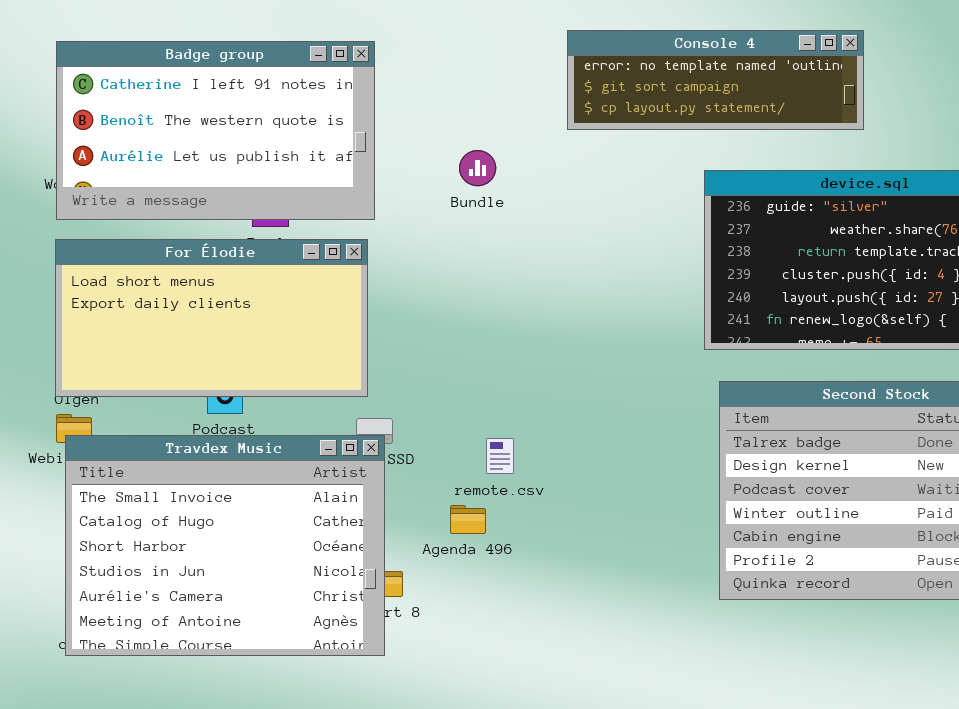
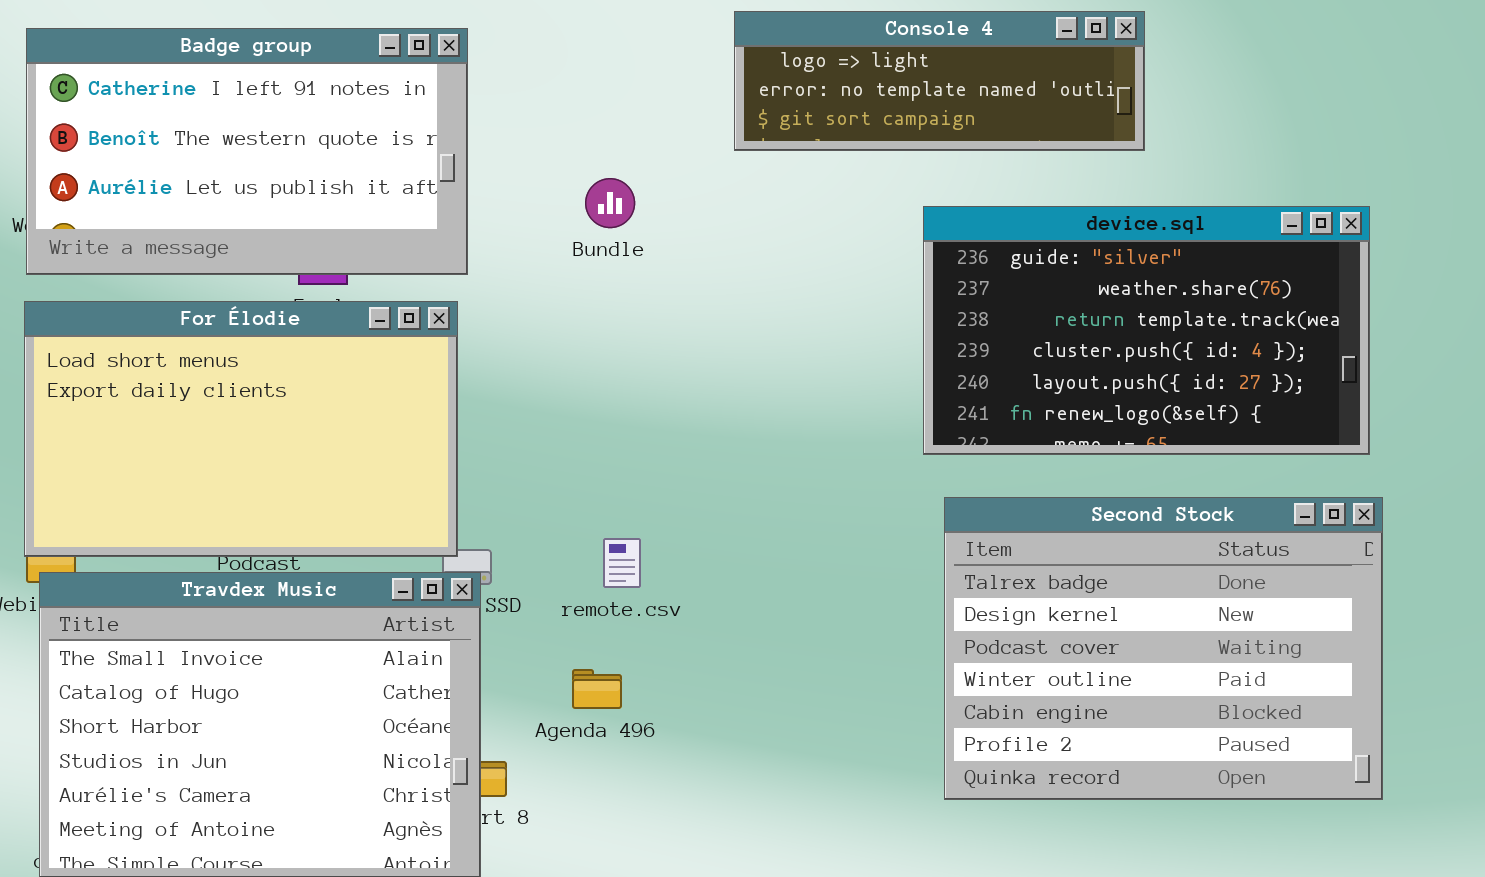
Console 4: [567,30,864,130] -> [734,11,1145,151], scrolled up 1 row
For Élodie: [55,239,368,397] -> [24,301,458,557], resized
remote.csv: [486,438,514,474] -> [603,538,641,588], moved

